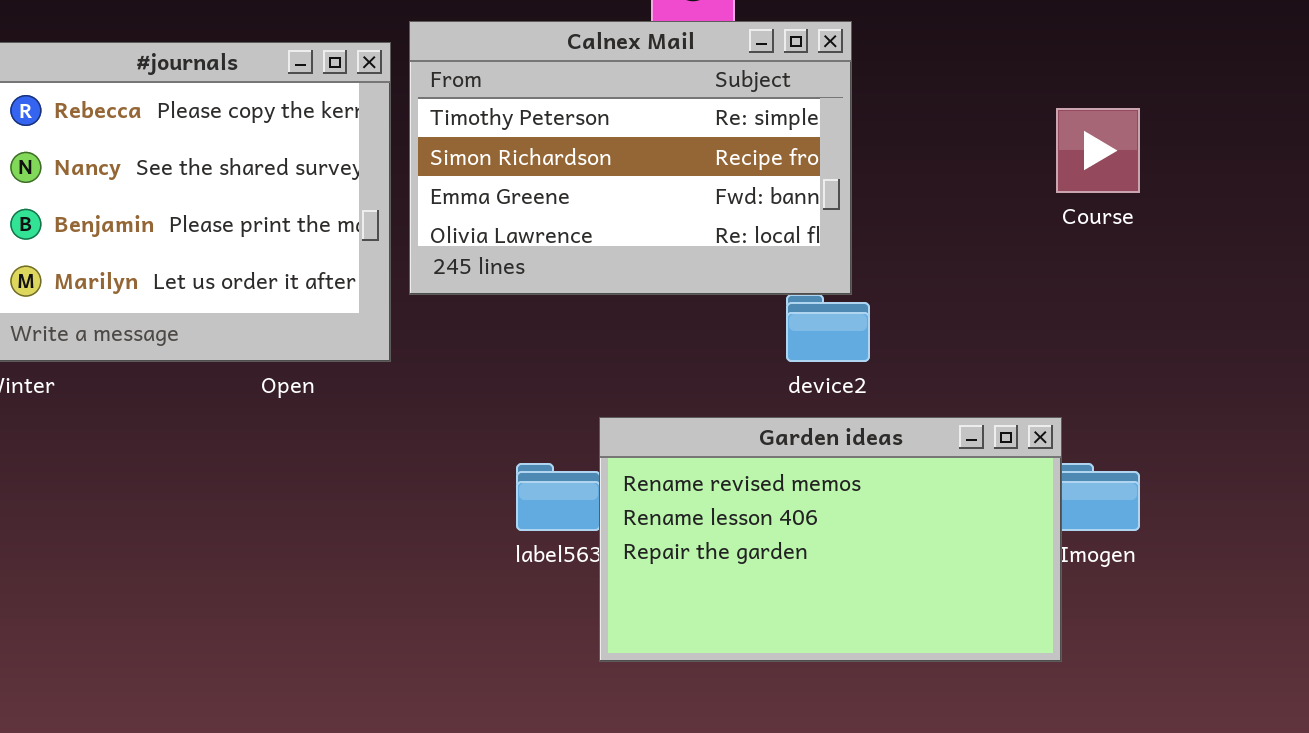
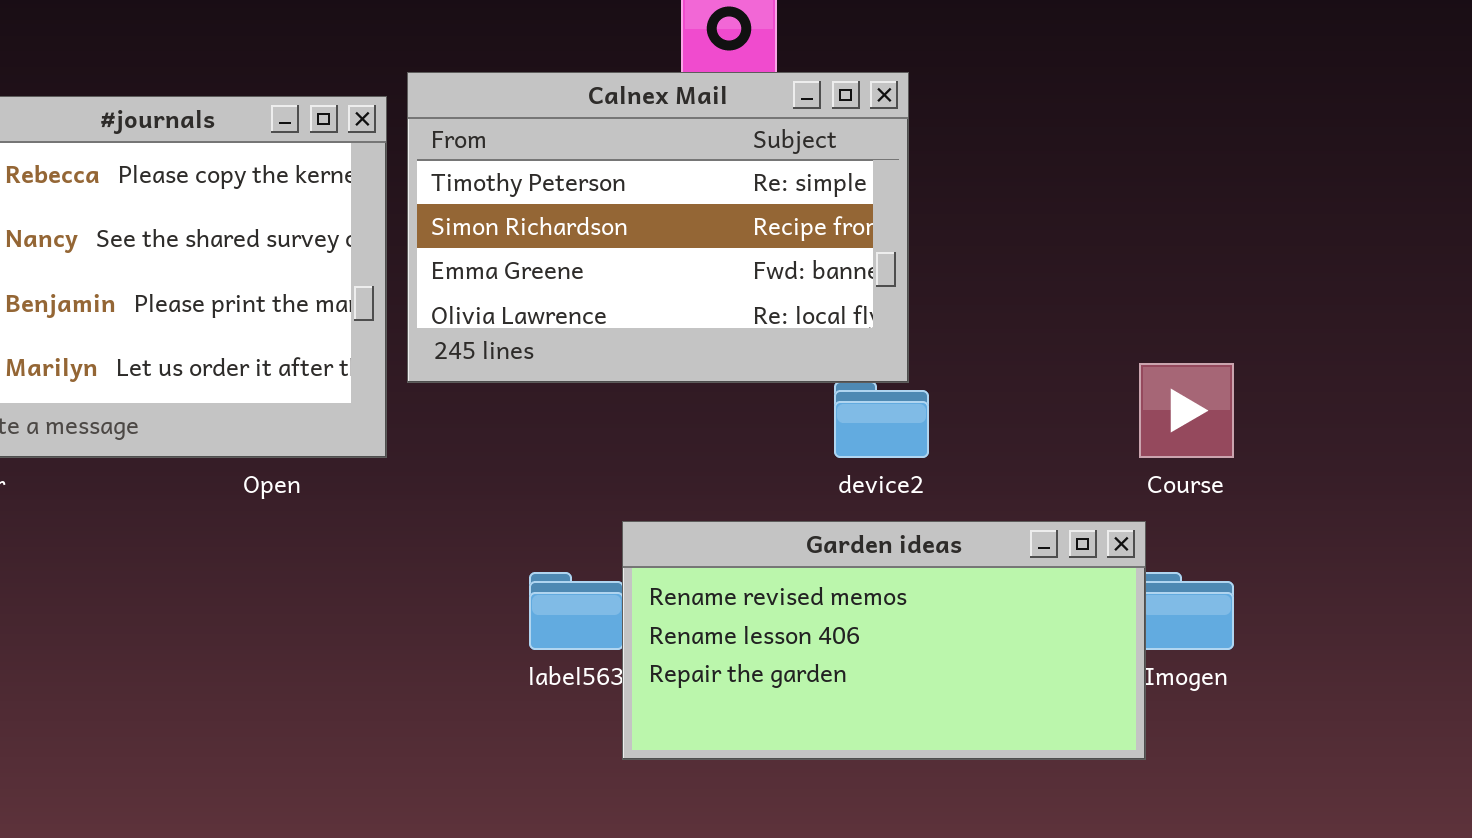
Course: [1056,108,1140,193] -> [1139,363,1234,458], moved
Garden ideas: [599,417,1062,662] -> [622,521,1146,760], resized

